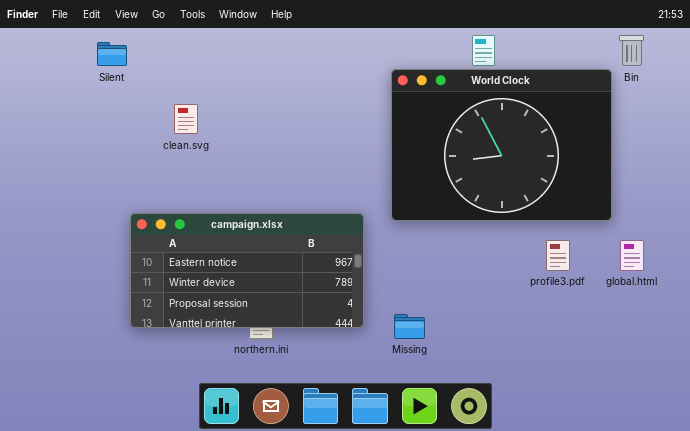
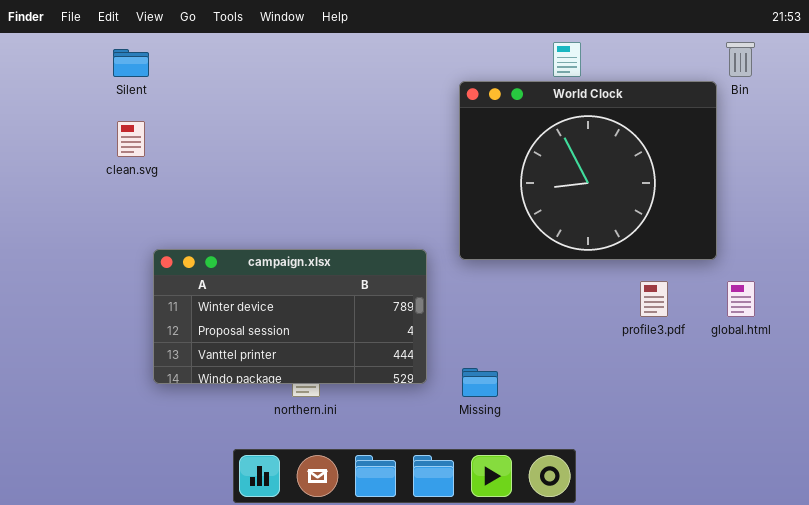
clean.svg: [174,104,198,134] -> [117,121,145,157], moved
campaign.xlsx: [130,213,364,328] -> [153,249,427,384], scrolled down 1 row

